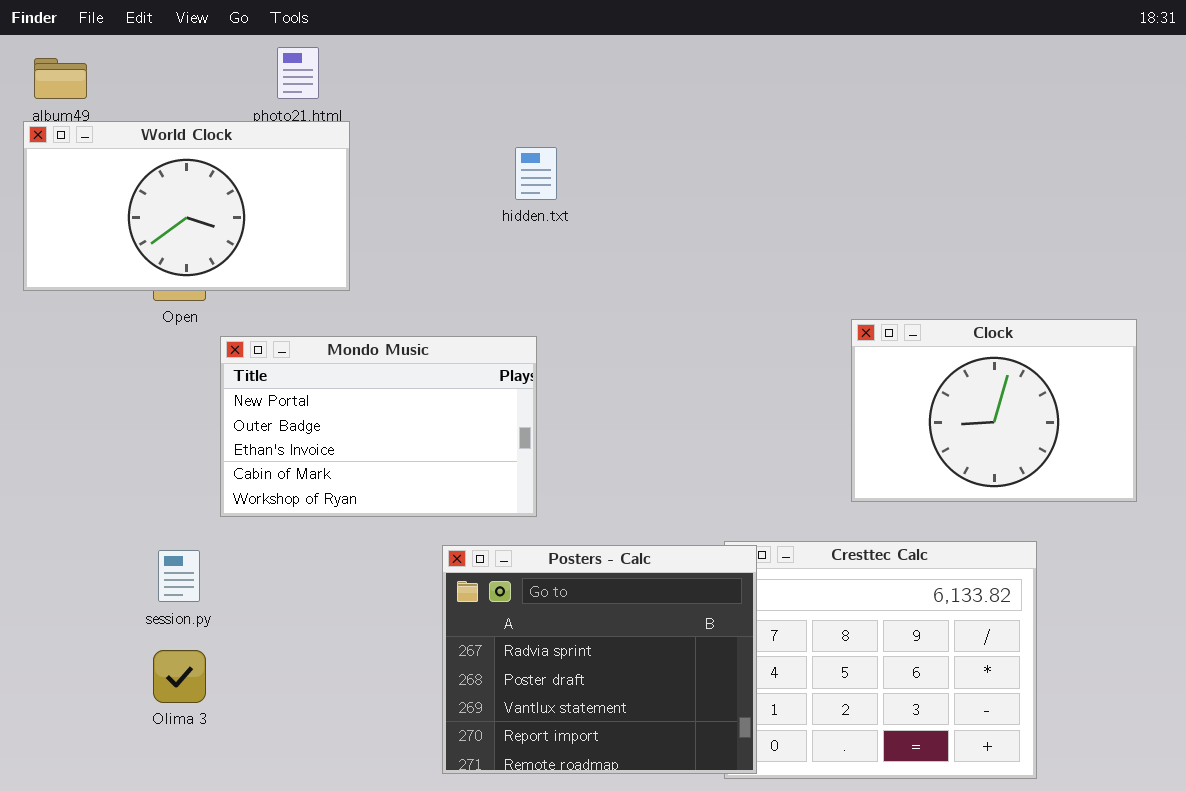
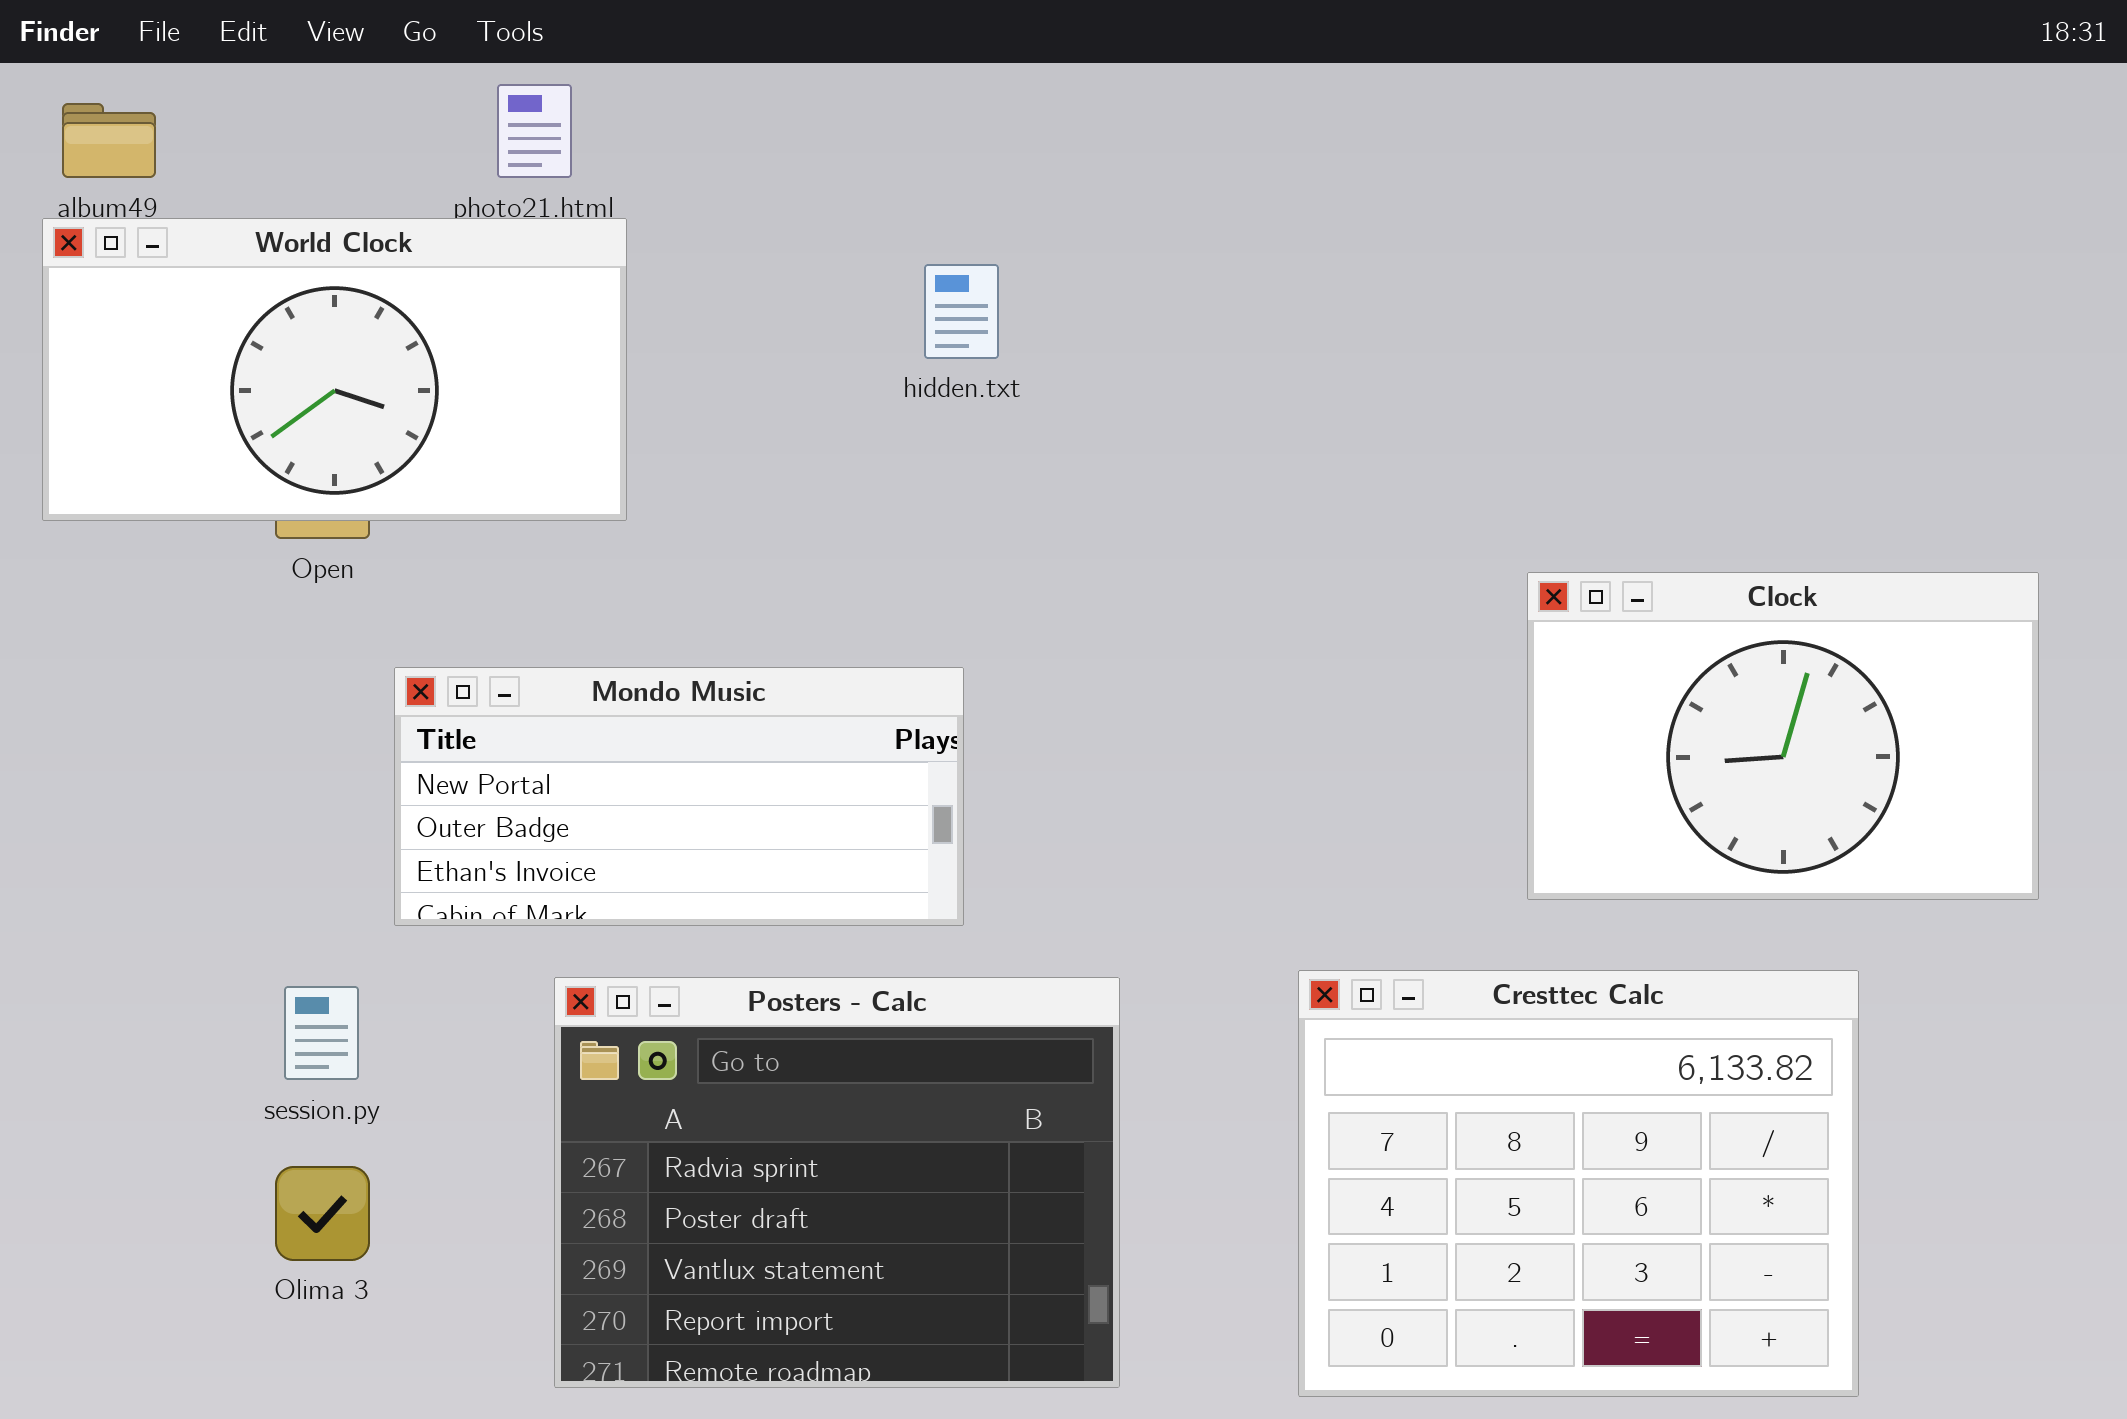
Mondo Music: [220,336,537,517] -> [394,667,964,926], resized
Posters - Calc: [442,545,757,774] -> [554,977,1120,1388], moved

